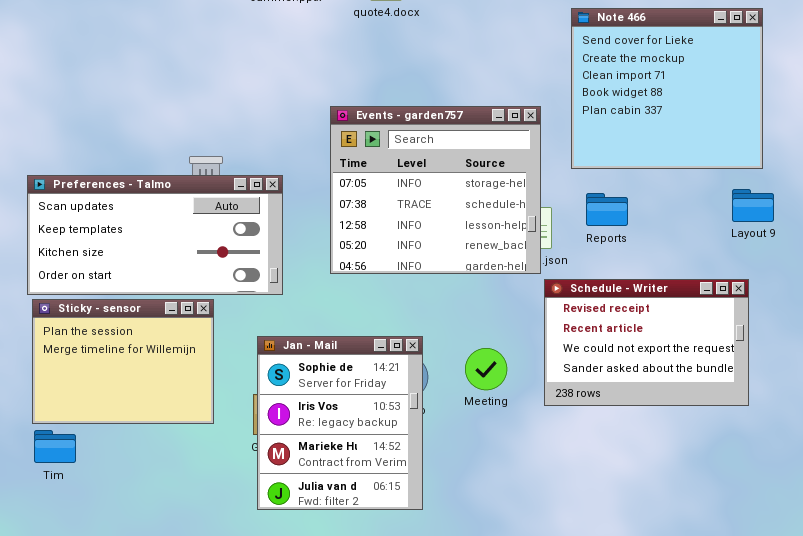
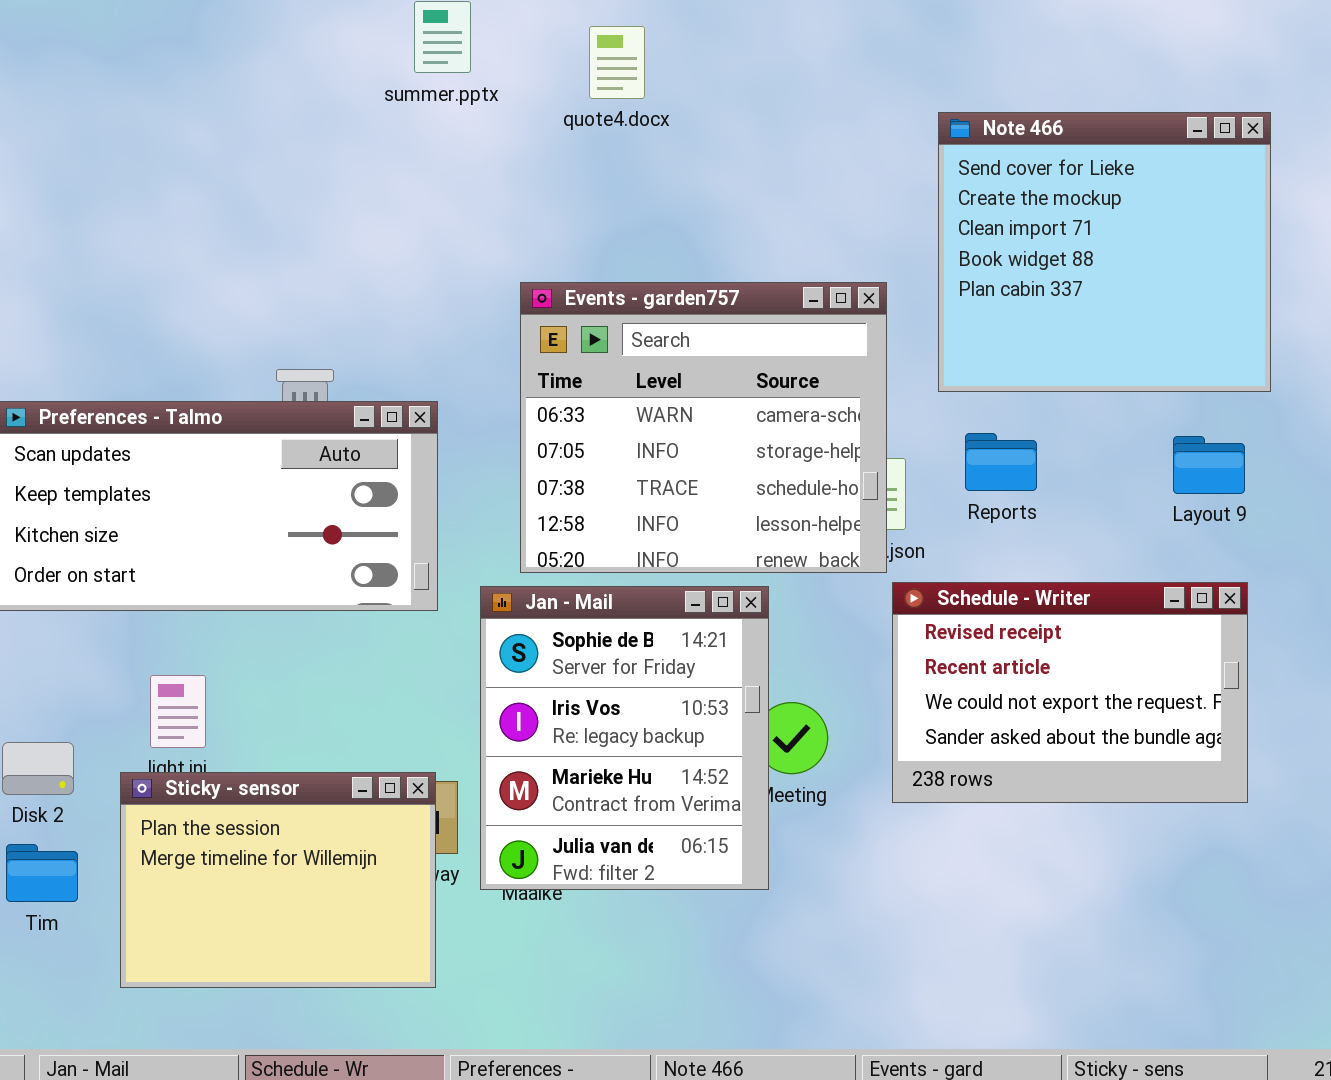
Events - garden757: [330,106,541,274] -> [520,282,887,573], scrolled up 1 row
Layout 9: [732,189,774,222] -> [1173,436,1245,494], moved
Sticky - sensor: [32,299,214,424] -> [120,772,436,988], moved
Jan - Mail: [257,336,423,510] -> [480,586,769,890], moved

